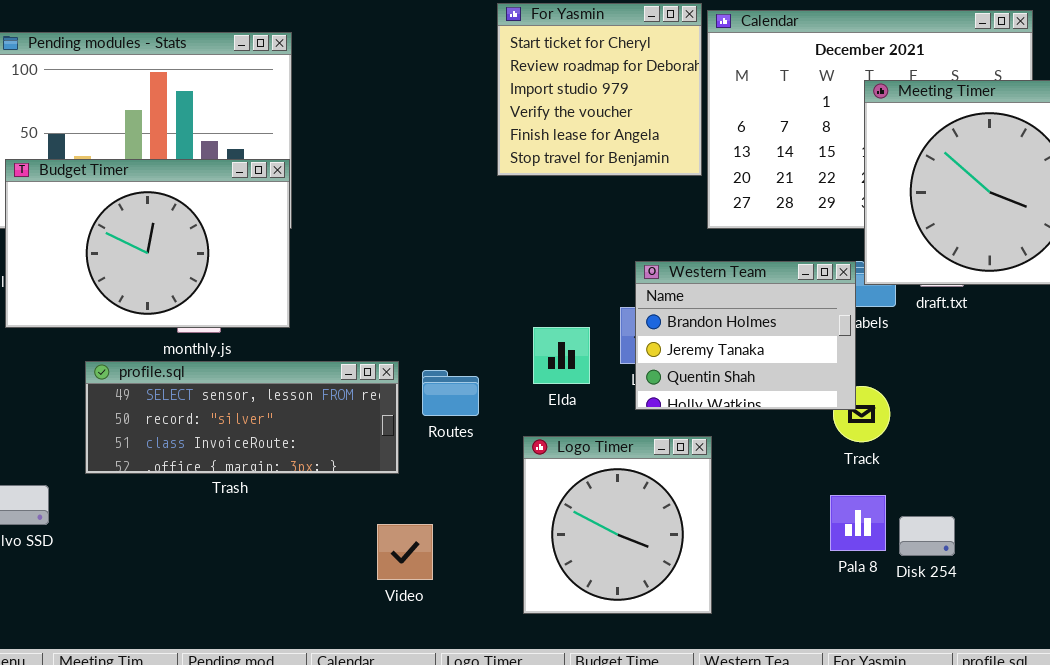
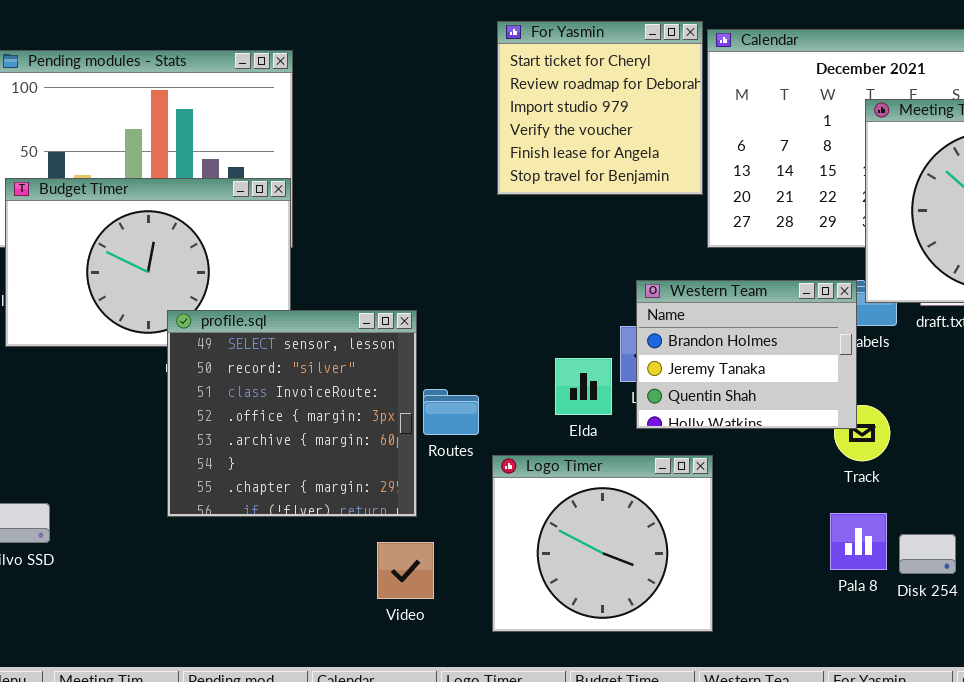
Elda: [533,327,590,384] -> [555,358,612,415], moved
profile.sql: [85,361,399,474] -> [167,310,417,517], moved, resized
Logo Timer: [523,436,712,614] -> [492,455,713,632], resized

